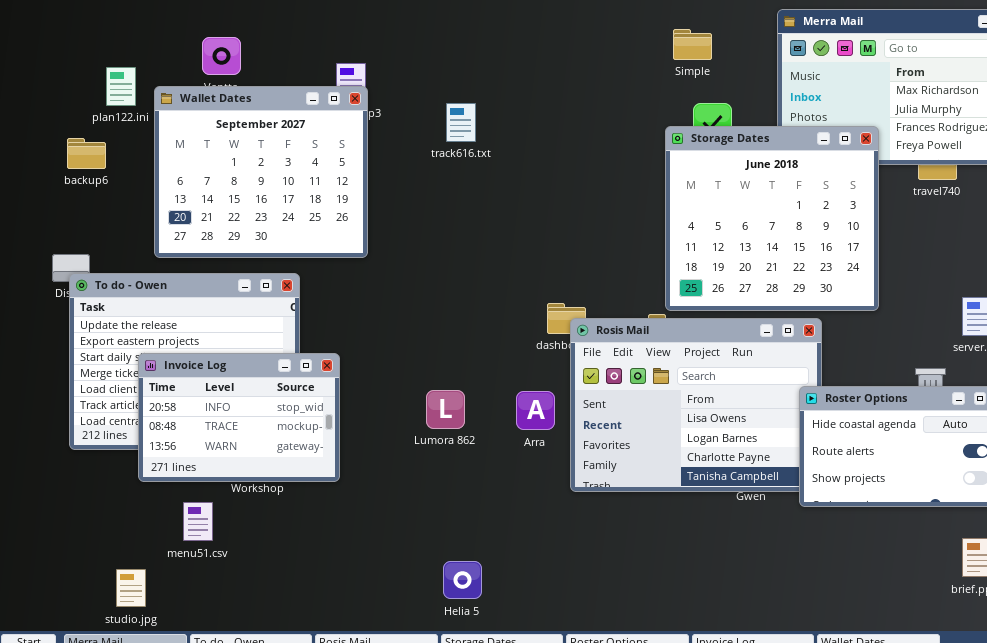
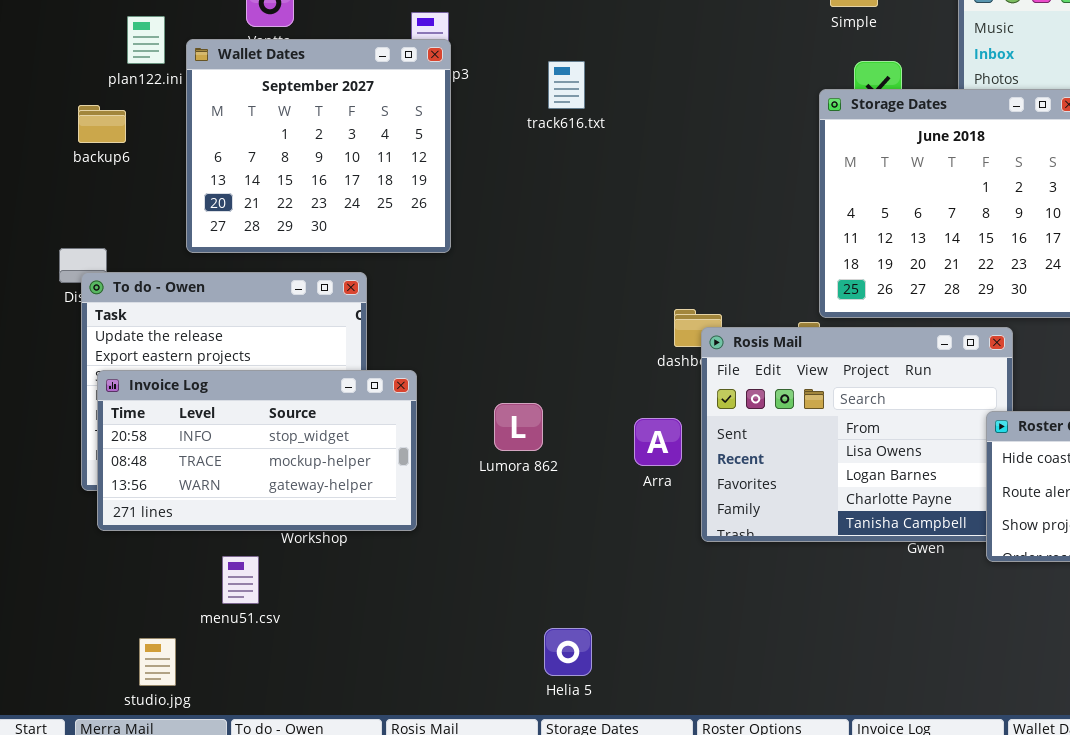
Invoice Log: [138,353,340,482] -> [97,370,417,531], resized
Lumora 862: [426,390,465,429] -> [494,403,543,451], moved

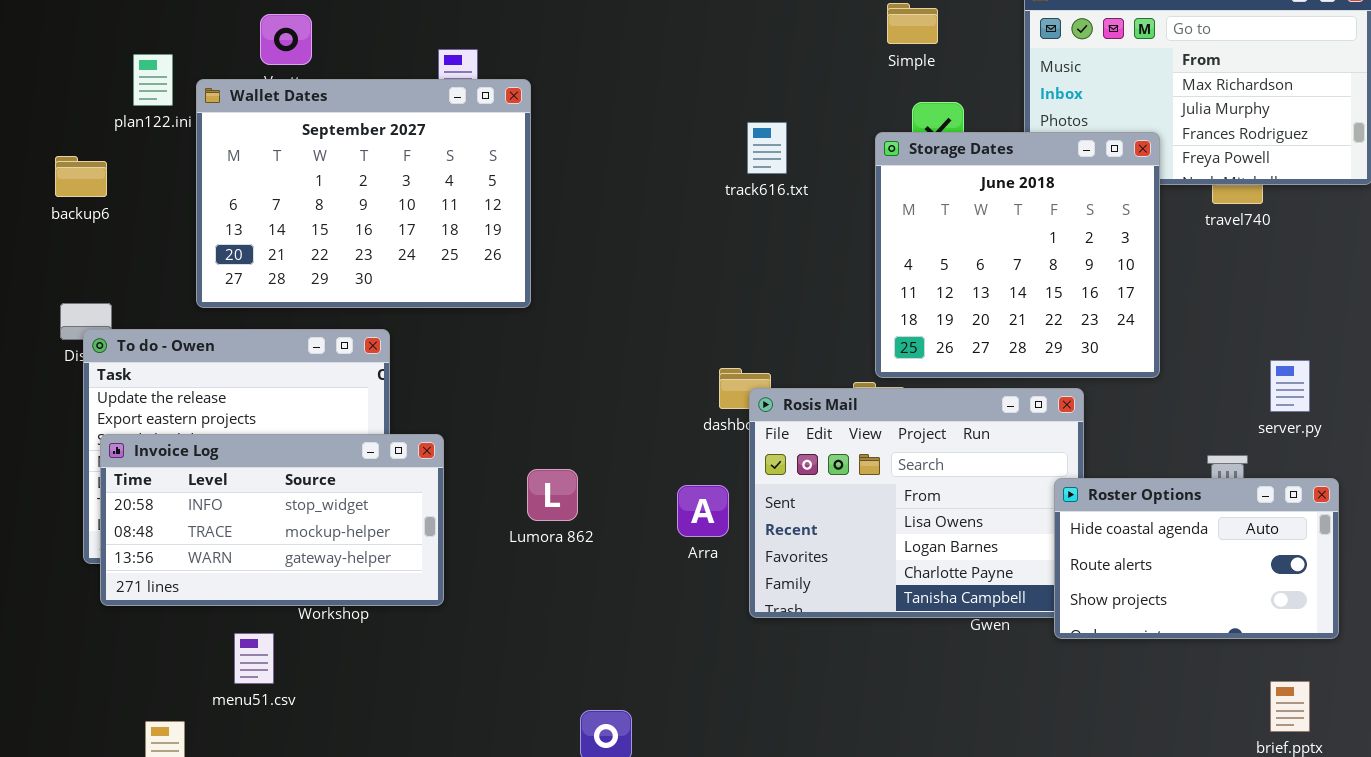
Wallet Dates: [186,39,451,253] -> [196,79,531,308], resized
track616.txt: [548,61,585,109] -> [747,122,787,174], moved
backup6: [78,105,126,143] -> [55,156,107,197], moved

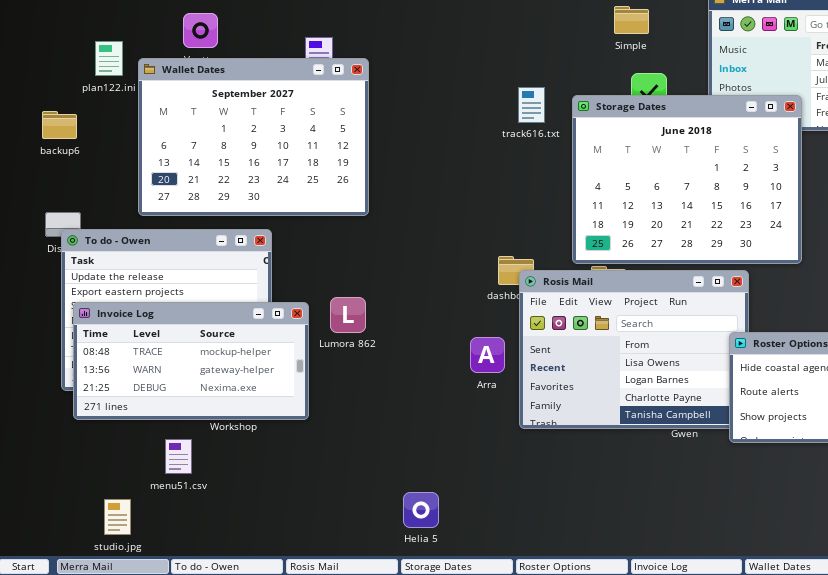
Storage Dates: [875,132,1160,378] -> [572,95,802,264], resized
Invoice Log: [100,434,444,606] -> [73,302,309,420], scrolled down 1 row
Lumora 862: [527,469,578,521] -> [330,297,366,333], moved

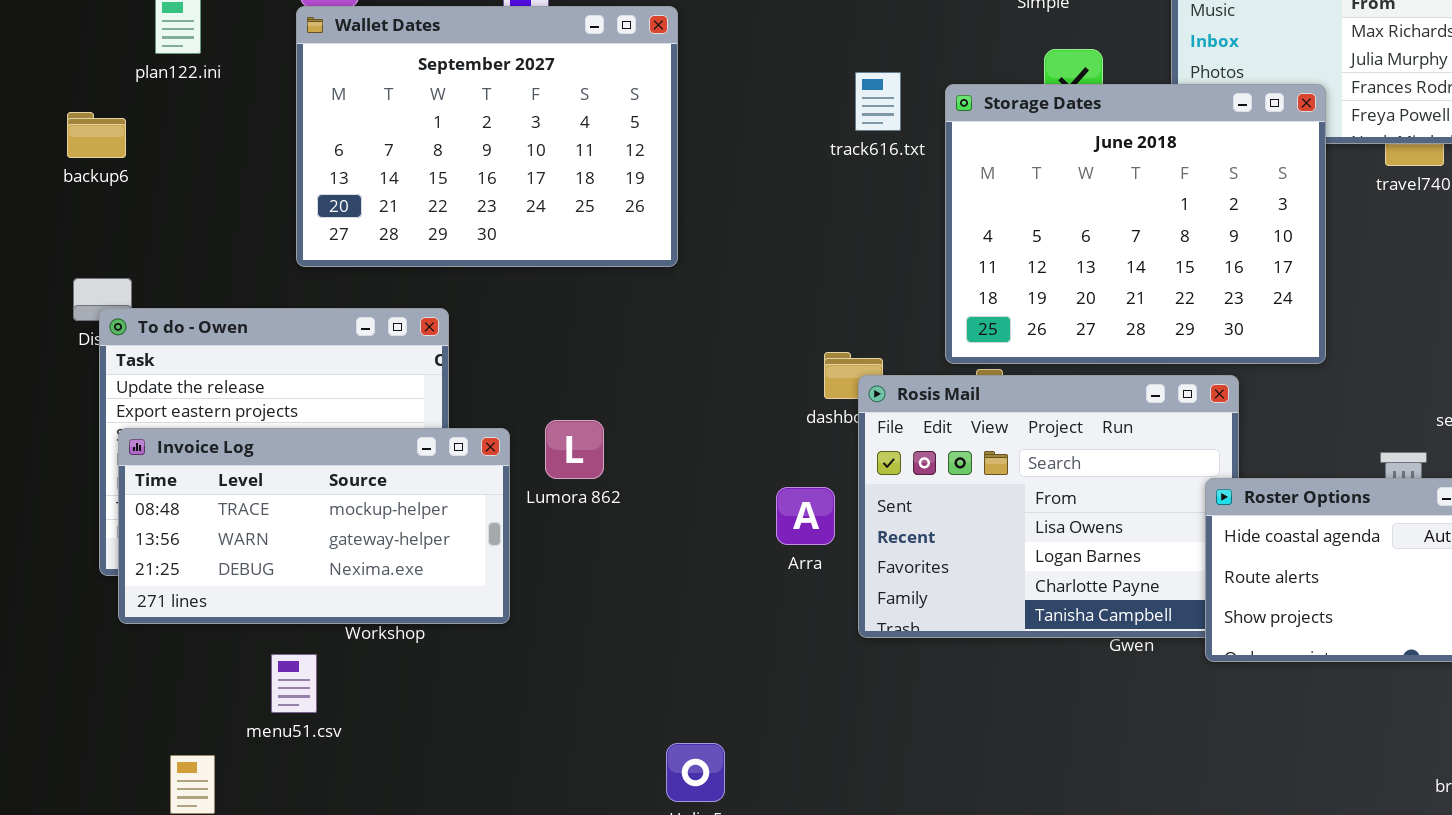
Wallet Dates: [138,58,369,216] -> [296,6,678,267], moved

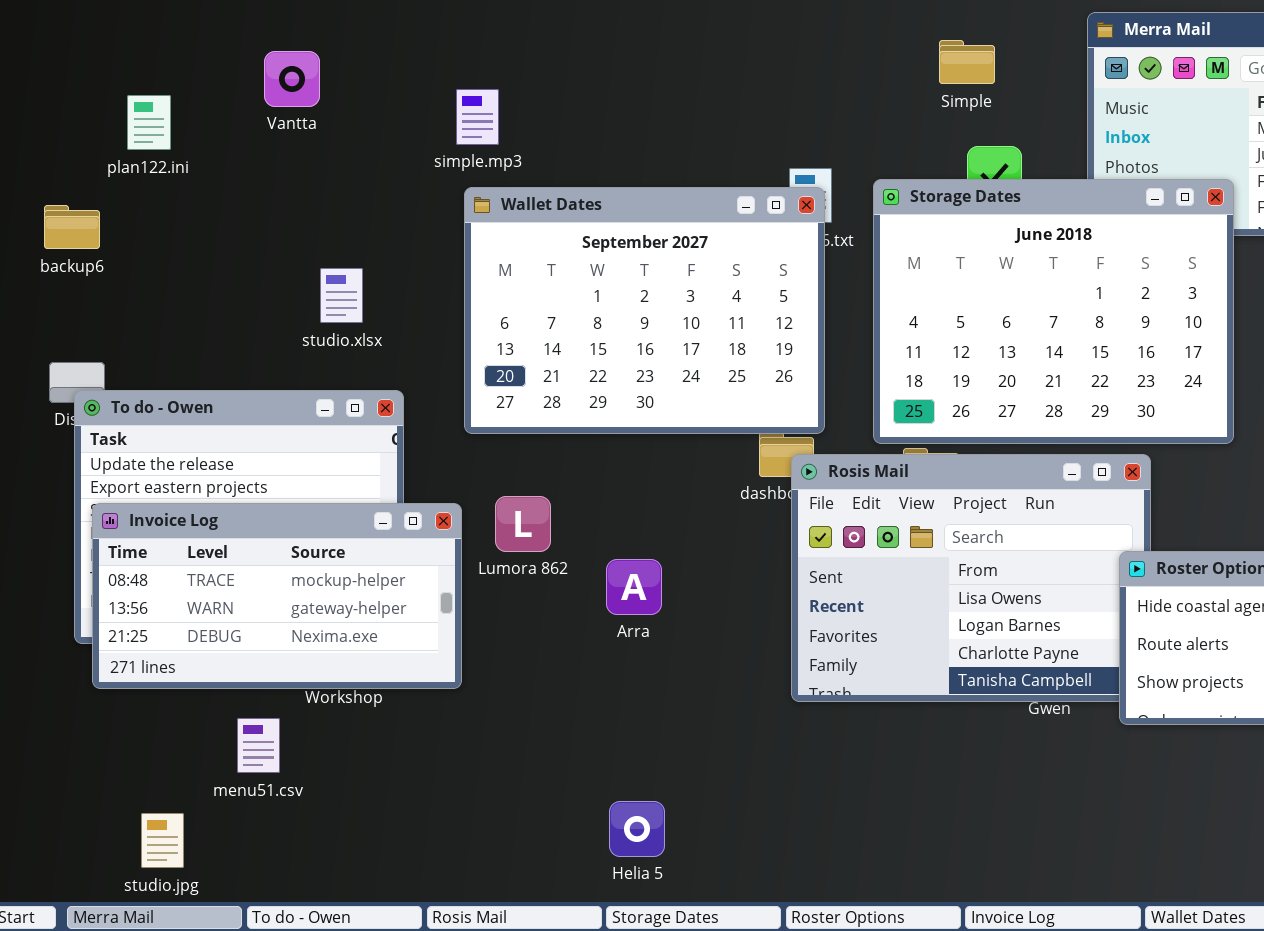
Wallet Dates: [296,6,678,267] -> [464,187,825,434], moved
Arra: [776,487,835,545] -> [606,559,662,615], moved

